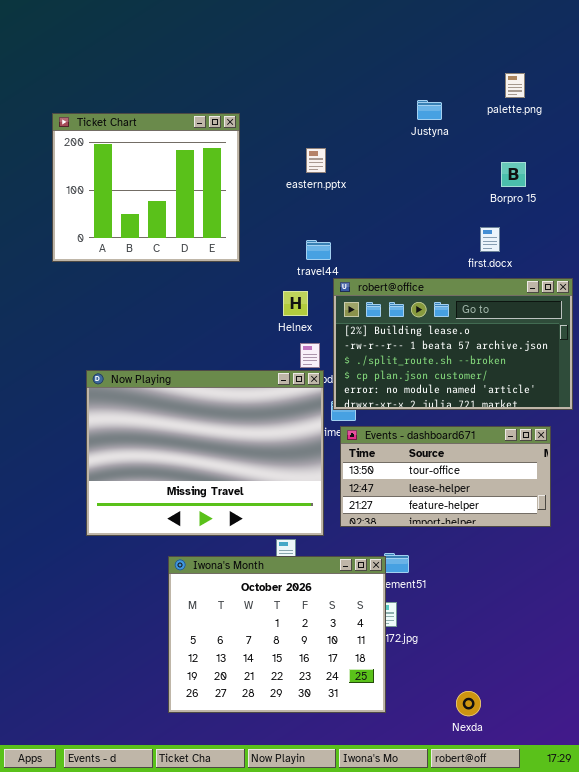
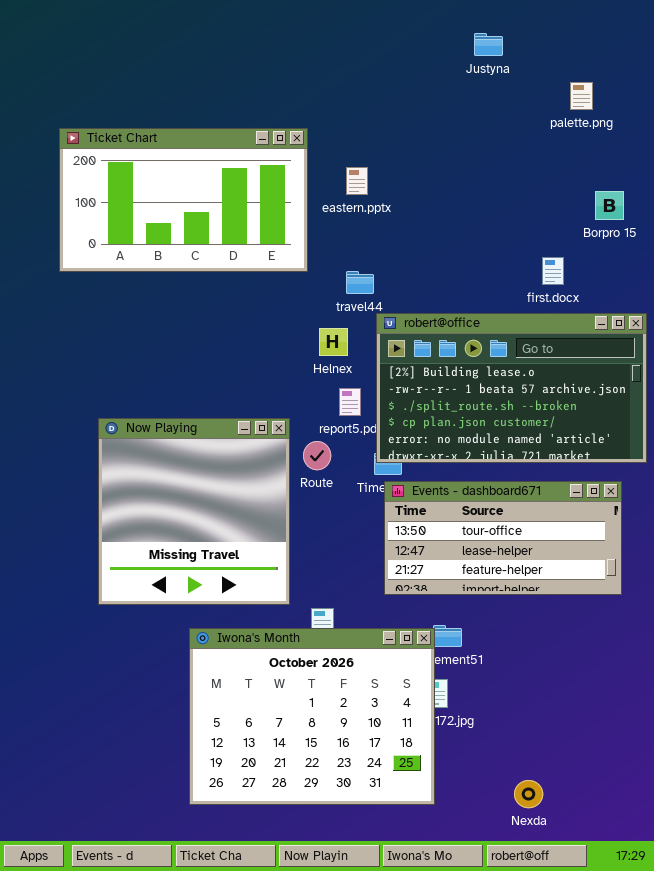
Justyna: [417,100,442,120] -> [474,33,503,56], moved
Ticket Chart: [52,113,240,262] -> [59,128,308,272], resized
Borpro 15: [501,162,526,187] -> [595,191,624,220], moved
Now Playing: [86,370,324,536] -> [98,418,290,605], resized

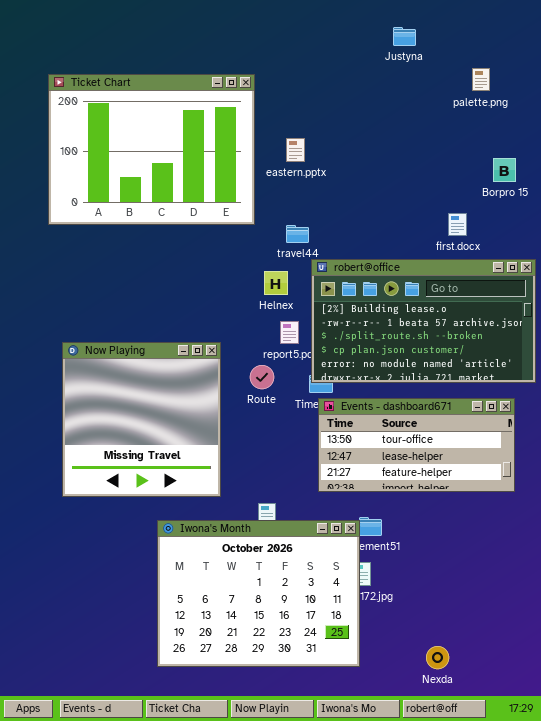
Ticket Chart: [59,128,308,272] -> [48,74,255,225], resized
Now Playing: [98,418,290,605] -> [62,342,221,497], moved

